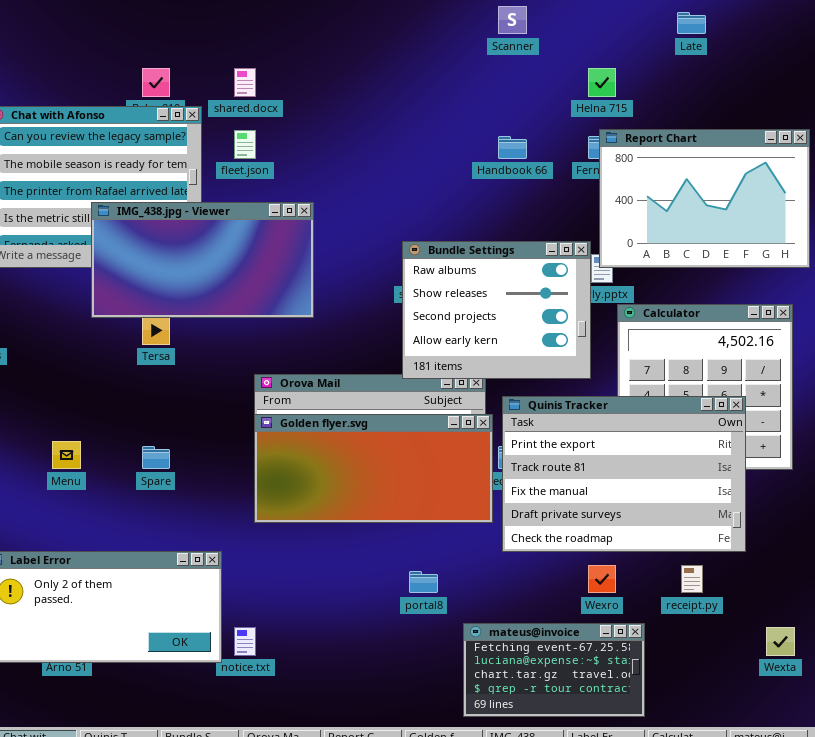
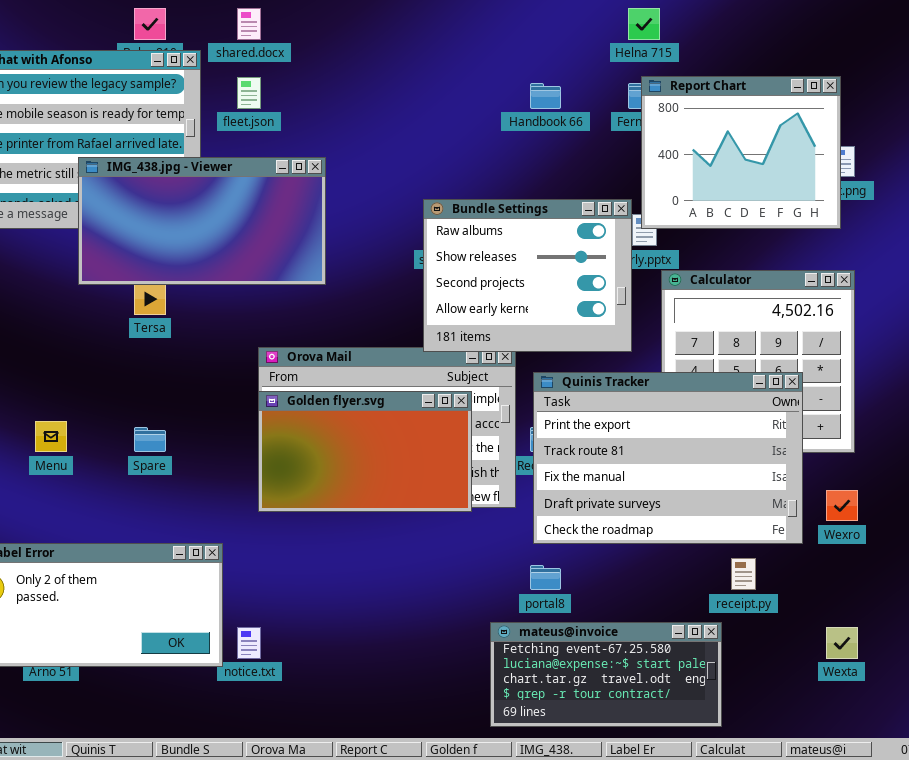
Report Chart: [599,129,810,268] -> [641,76,841,229], resized
Golden flyer.svg: [254,414,493,523] -> [258,391,472,512], resized
Wexro: [588,565,616,593] -> [826,490,858,521], moved
portal8: [409,571,438,593] -> [530,565,561,590], moved
mateus@invoice: [463,623,645,717] -> [490,622,722,727], resized

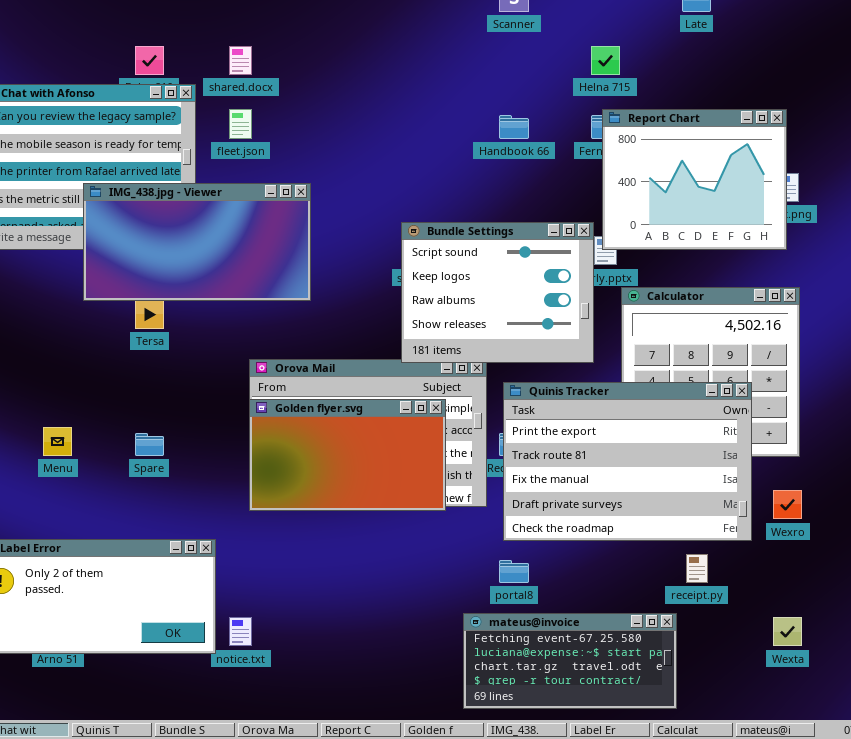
Bundle Settings: [423,199,632,352] -> [401,222,594,363], scrolled up 2 rows

